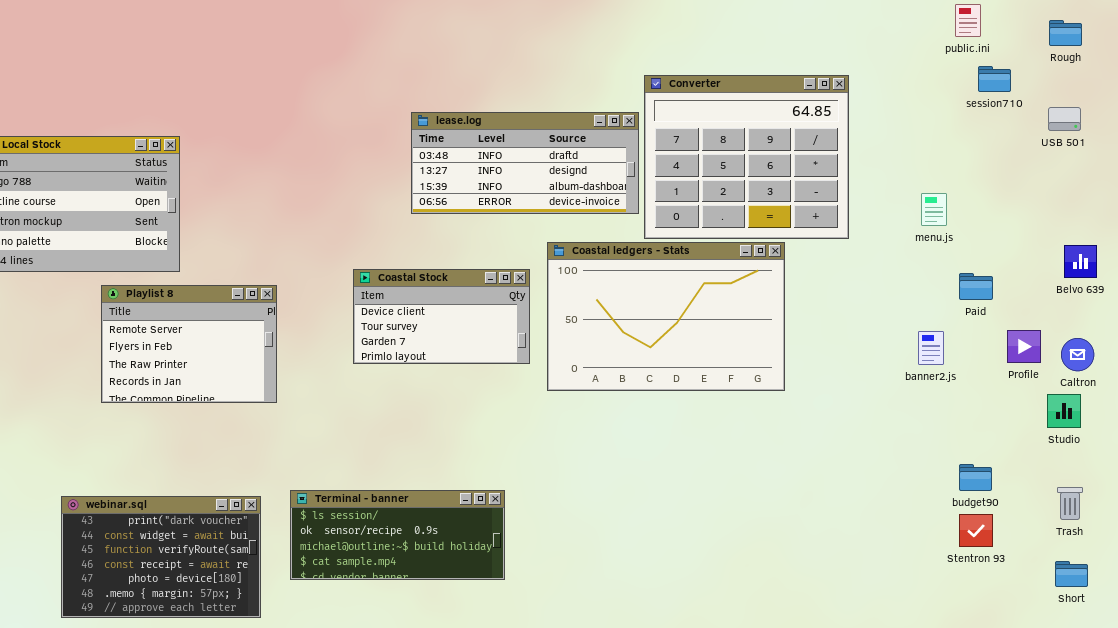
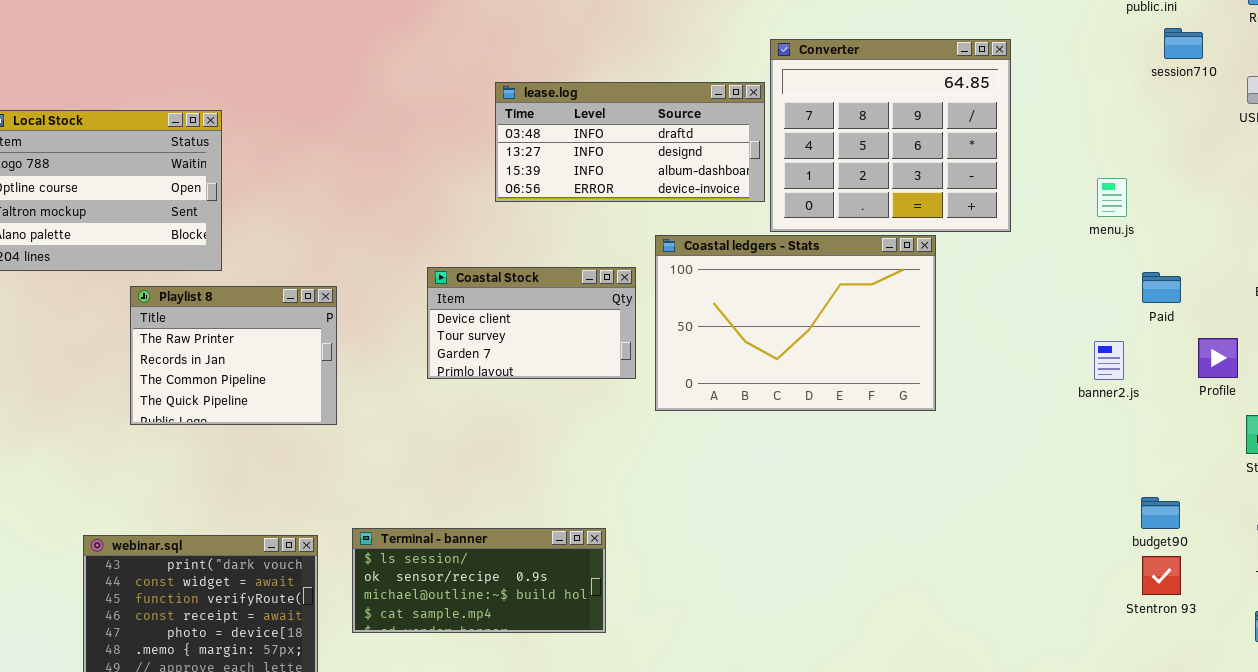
Playlist 8: [101,285,277,403] -> [130,286,337,425], scrolled down 2 rows

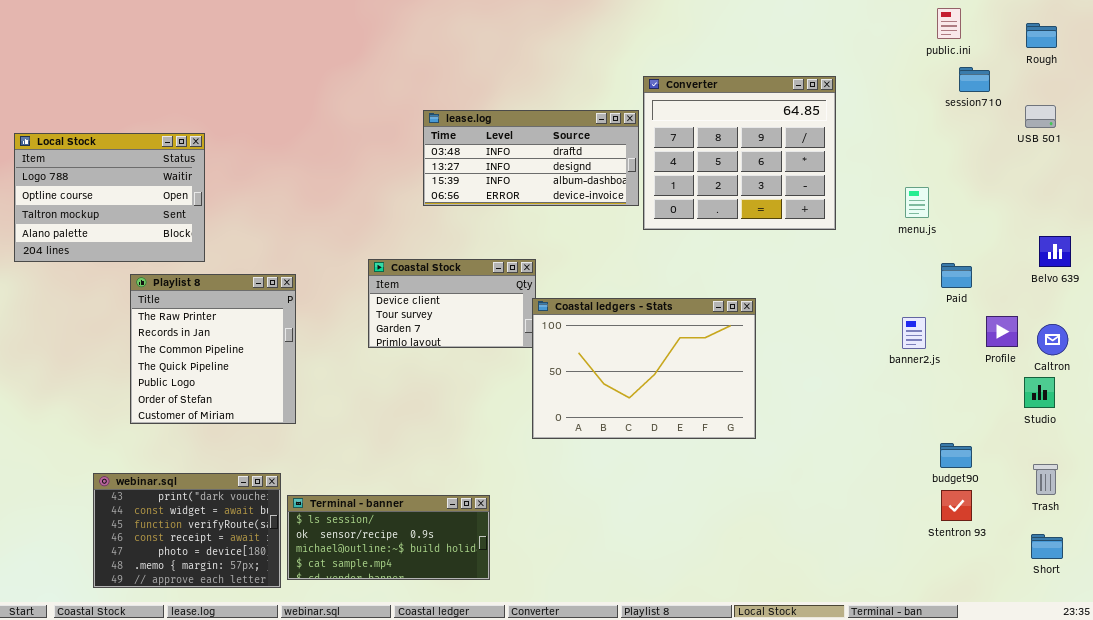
Coastal ledgers - Stats: [655,235,936,411] -> [532,298,756,439], moved
Playlist 8: [130,286,337,425] -> [130,274,296,424], resized
Terminal - banner: [352,528,606,633] -> [287,495,490,580], moved

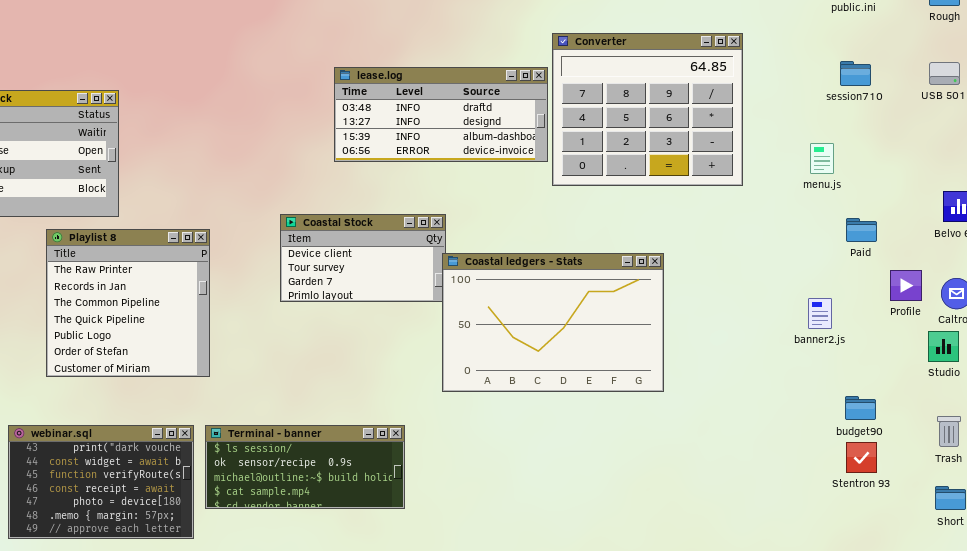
session710: [959,67,990,92] -> [840,61,871,86], moved
banner2.js: [902,317,926,349] -> [808,298,832,329], moved
Terminal - banner: [287,495,490,580] -> [205,425,405,509], moved

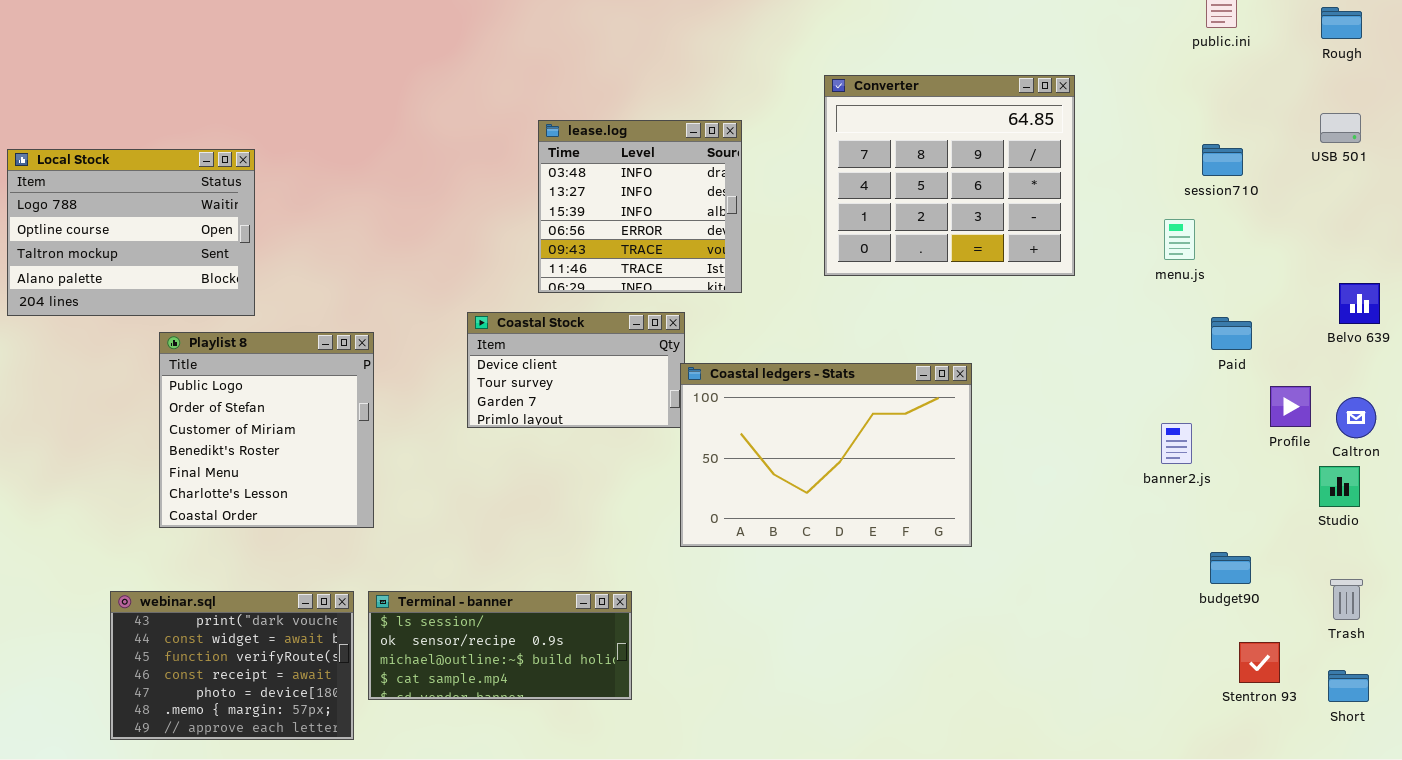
session710: [840,61,871,86] -> [1202,144,1243,176], moved
lease.log: [334,67,548,162] -> [538,120,742,293], resized
Playlist 8: [46,229,210,377] -> [159,332,374,528], scrolled down 4 rows
Stentron 93: [846,442,877,473] -> [1239,642,1280,683], moved

